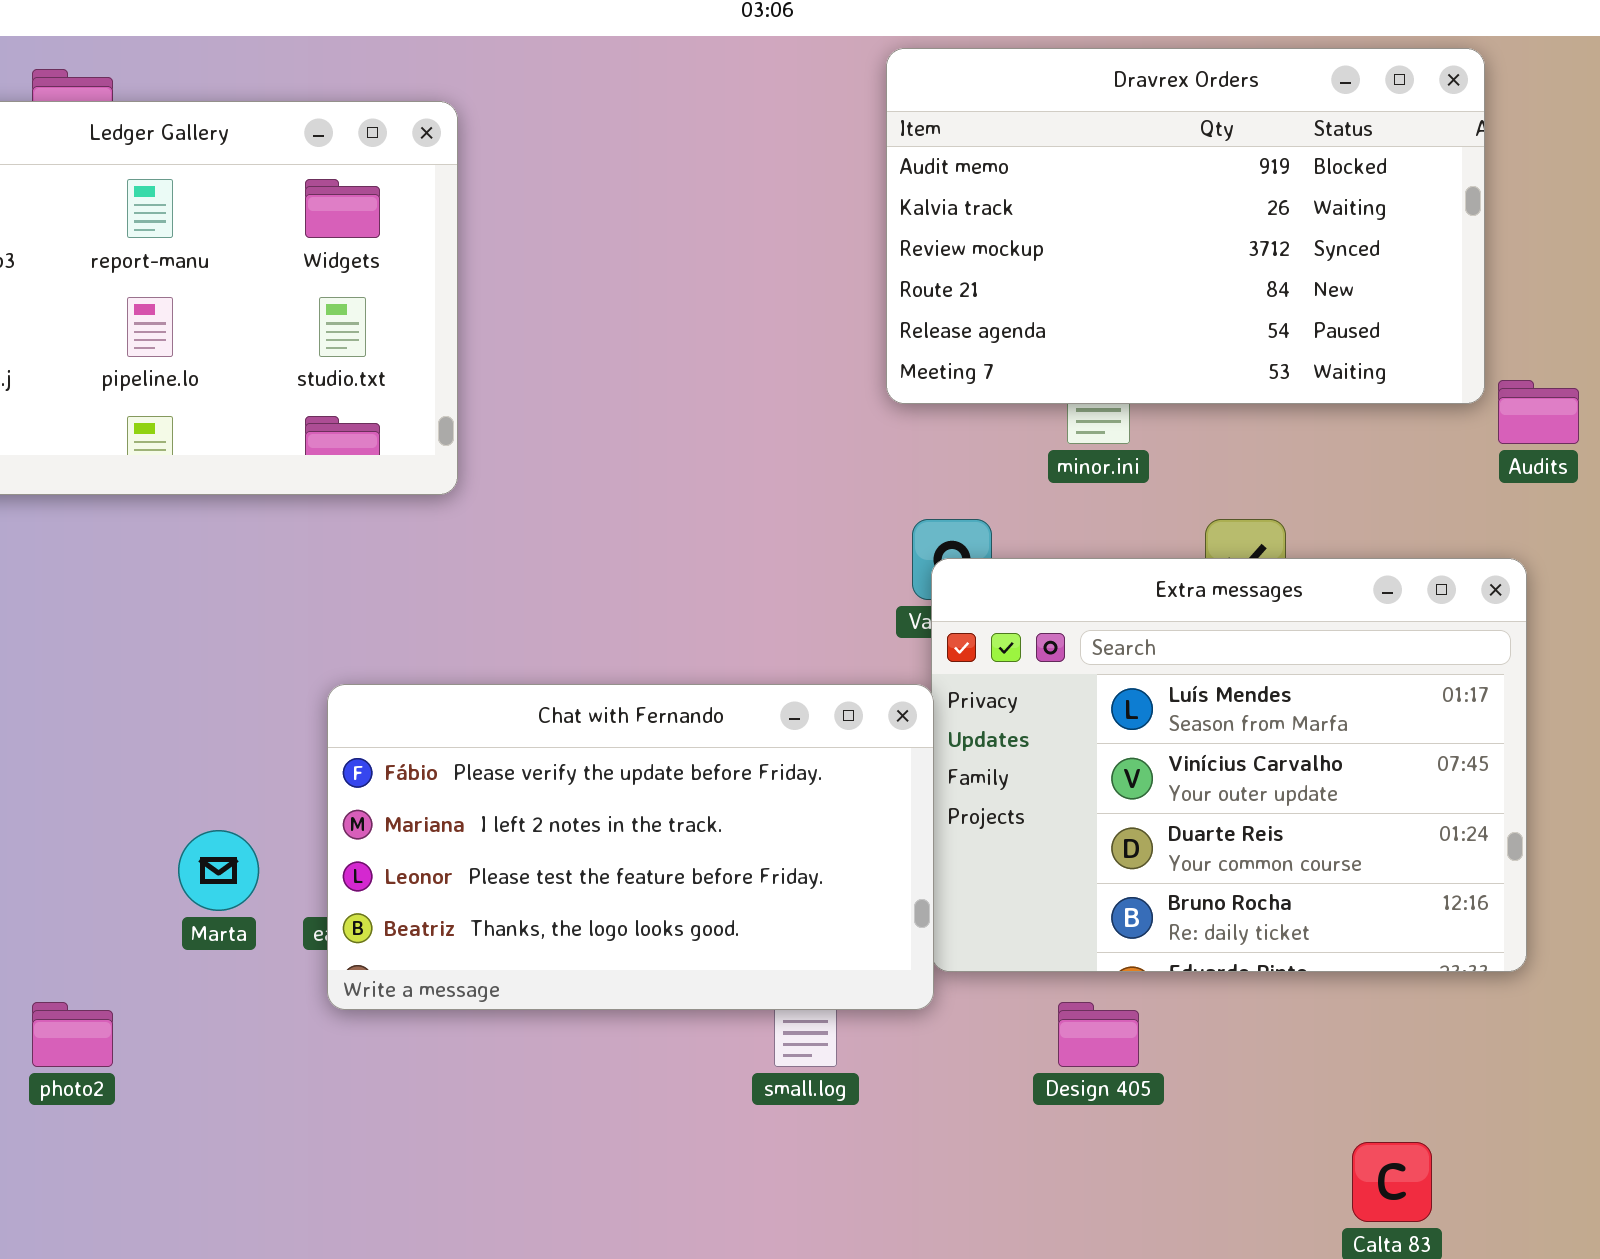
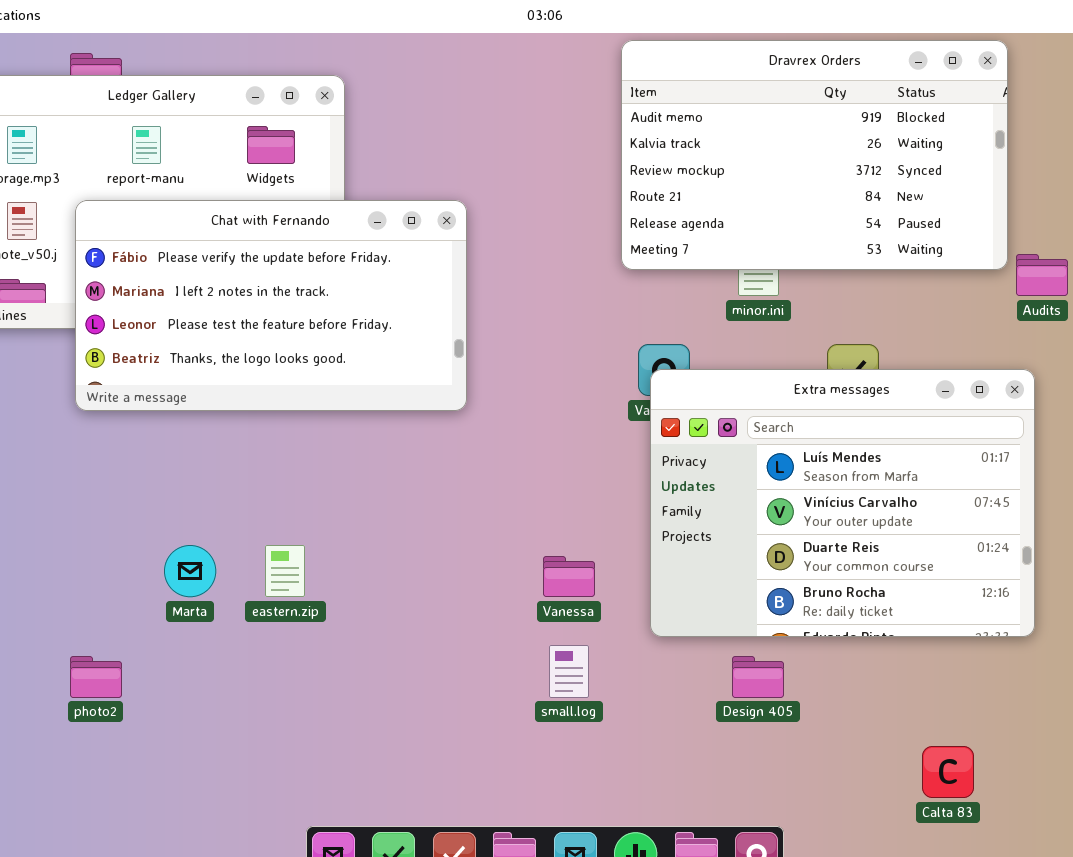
Chat with Fernando: [327,684,934,1010] -> [75,200,467,411], moved

